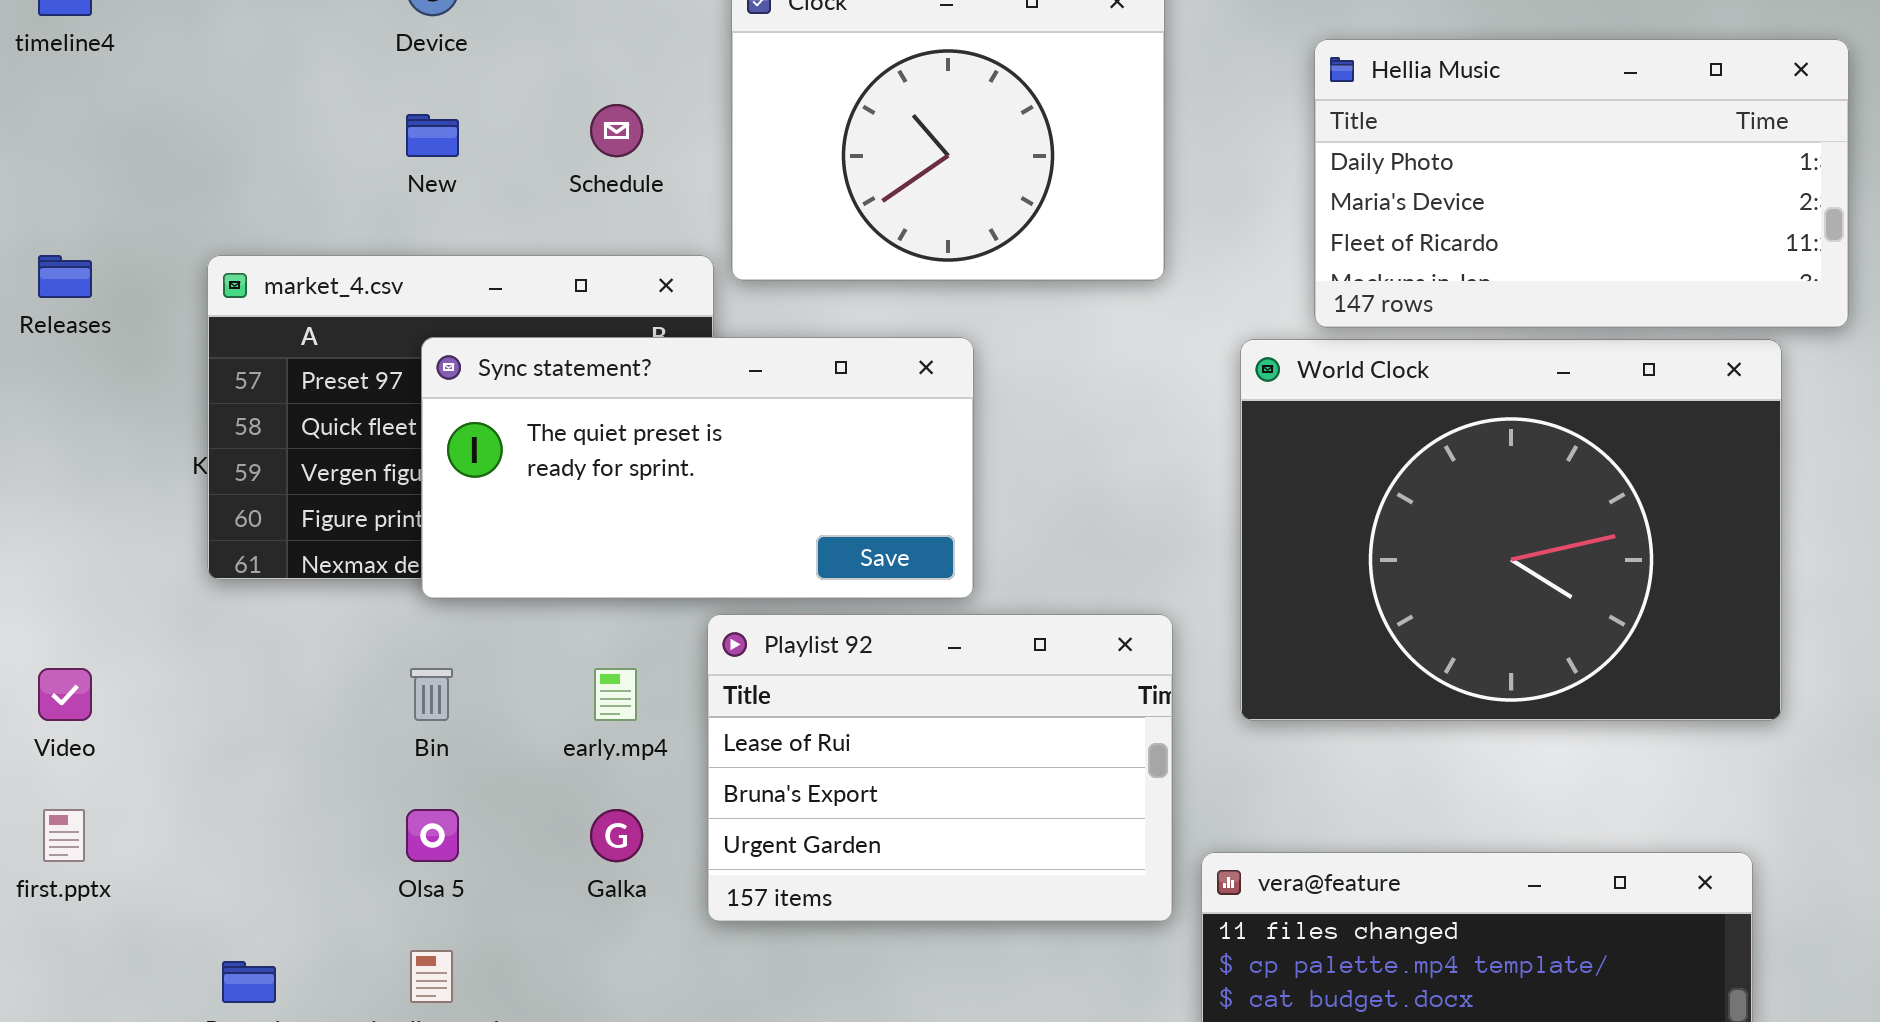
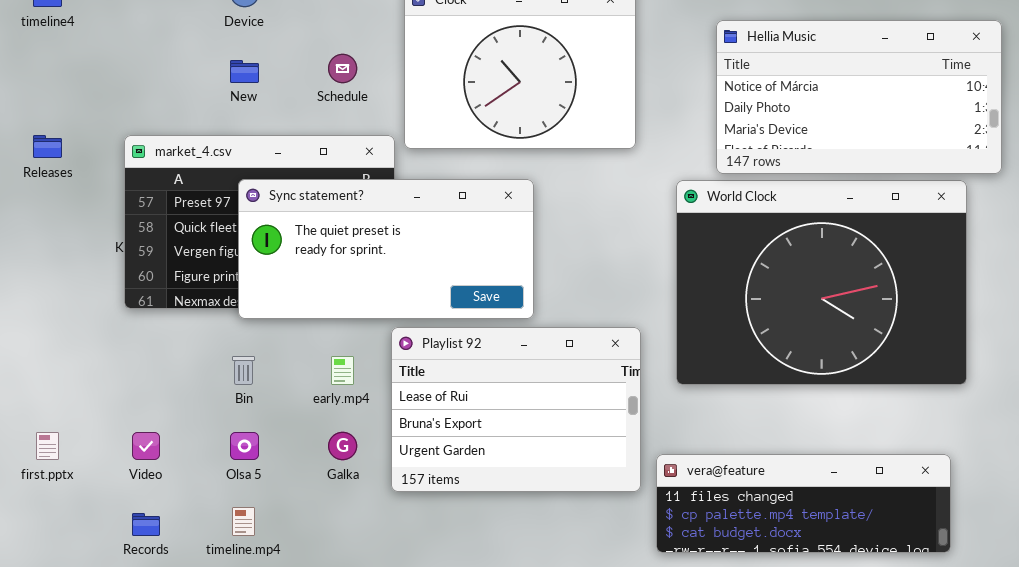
Hellia Music: [1314,39,1849,328] -> [716,20,1002,174], scrolled up 1 row
Video: [38,668,92,721] -> [132,432,160,460], moved

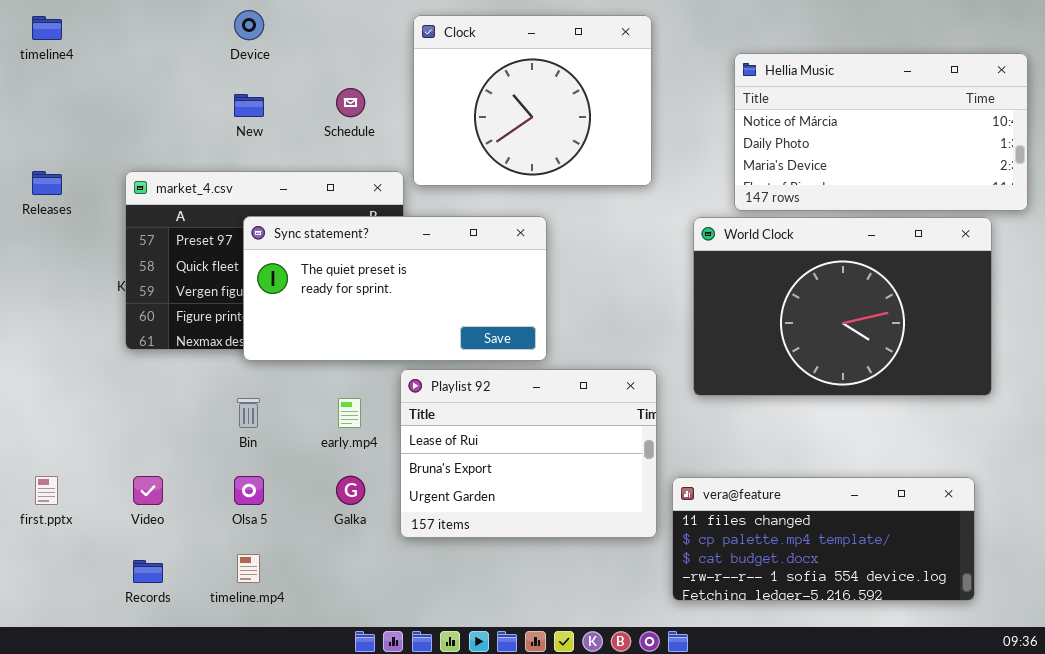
World Clock: [676,180,967,385] -> [693,217,992,396], resized
vera@feature: [656,454,951,553] -> [672,477,975,601], resized

